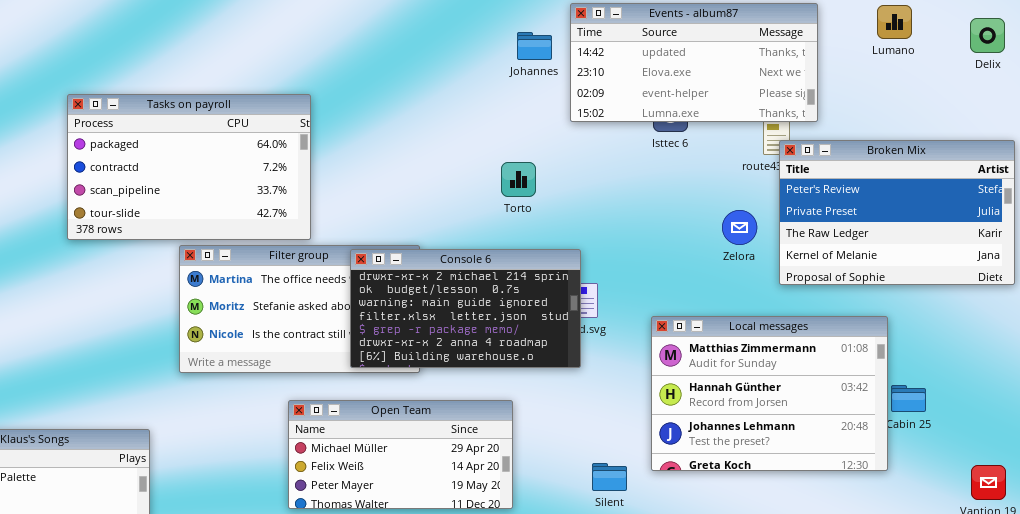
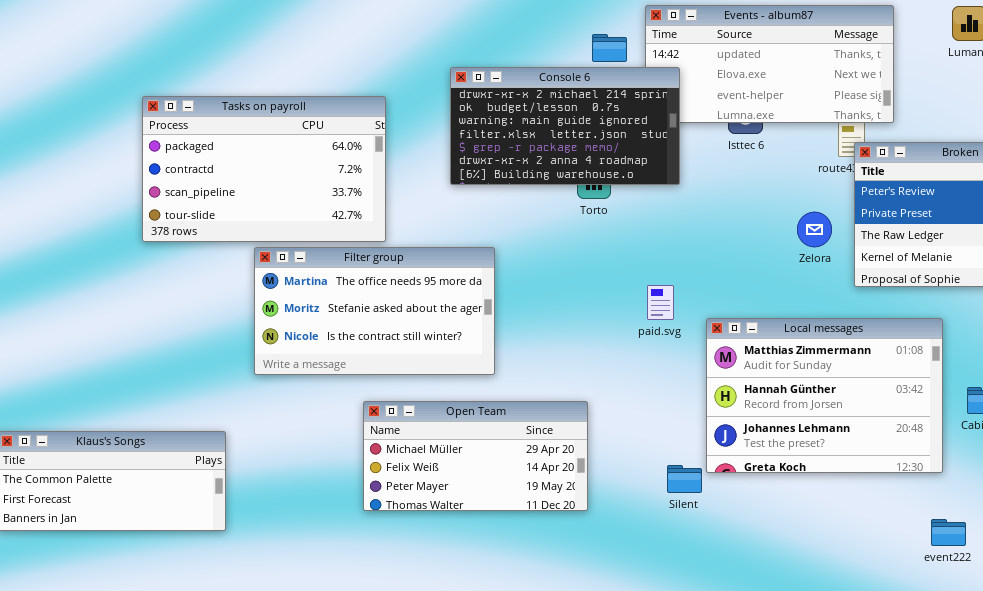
Console 6: [350,249,581,368] -> [450,67,680,185], moved
Local messages: [651,316,888,471] -> [706,318,943,473], moved

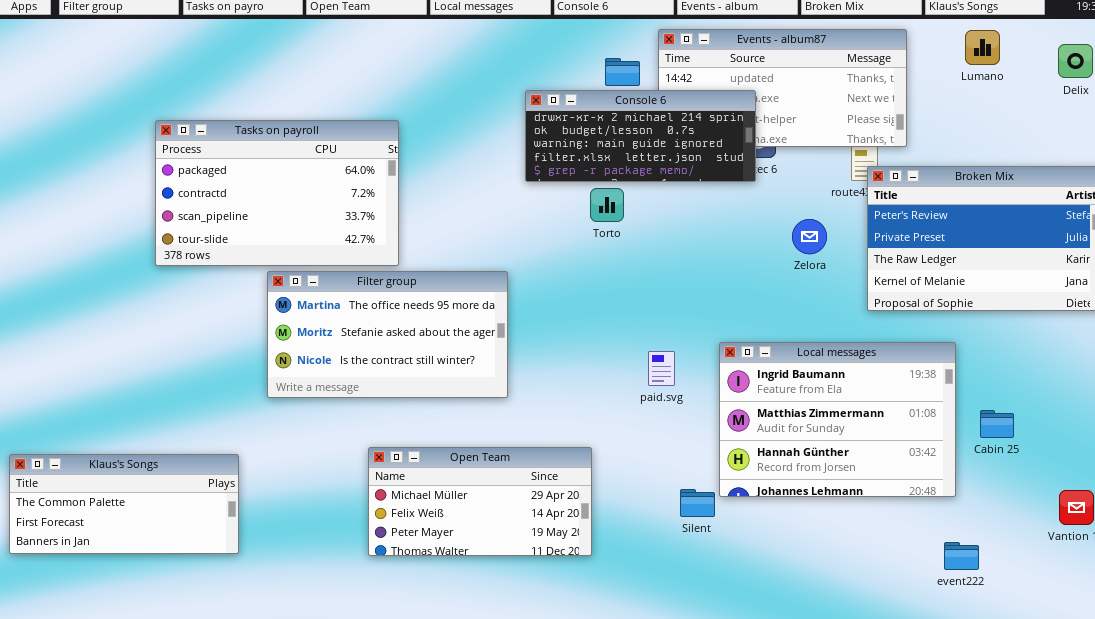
Console 6: [450,67,680,185] -> [525,90,756,182], moved, resized
Zelora: [797,212,832,247] -> [792,219,827,254], moved
paid.svg: [647,285,674,320] -> [648,351,675,386], moved
Local messages: [706,318,943,473] -> [719,342,956,497], scrolled up 1 row
Open Team: [363,401,588,511] -> [368,447,592,556], moved

